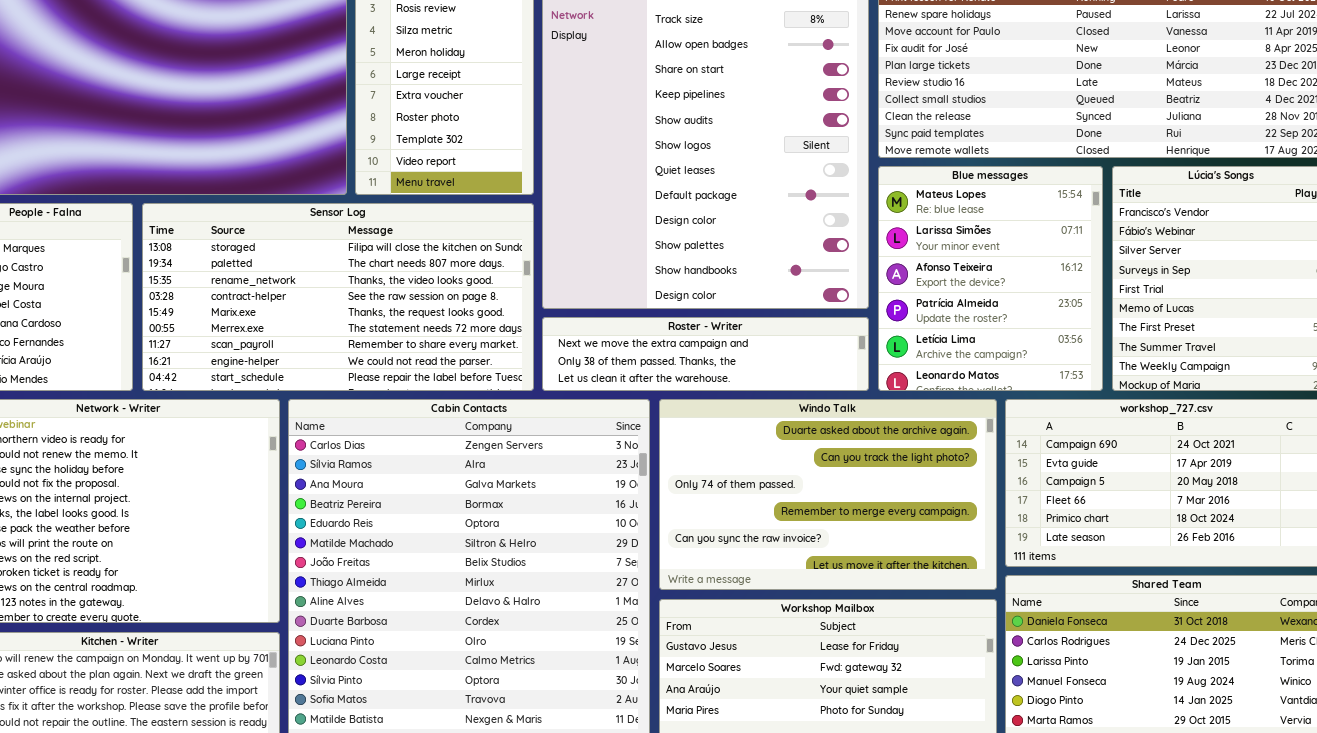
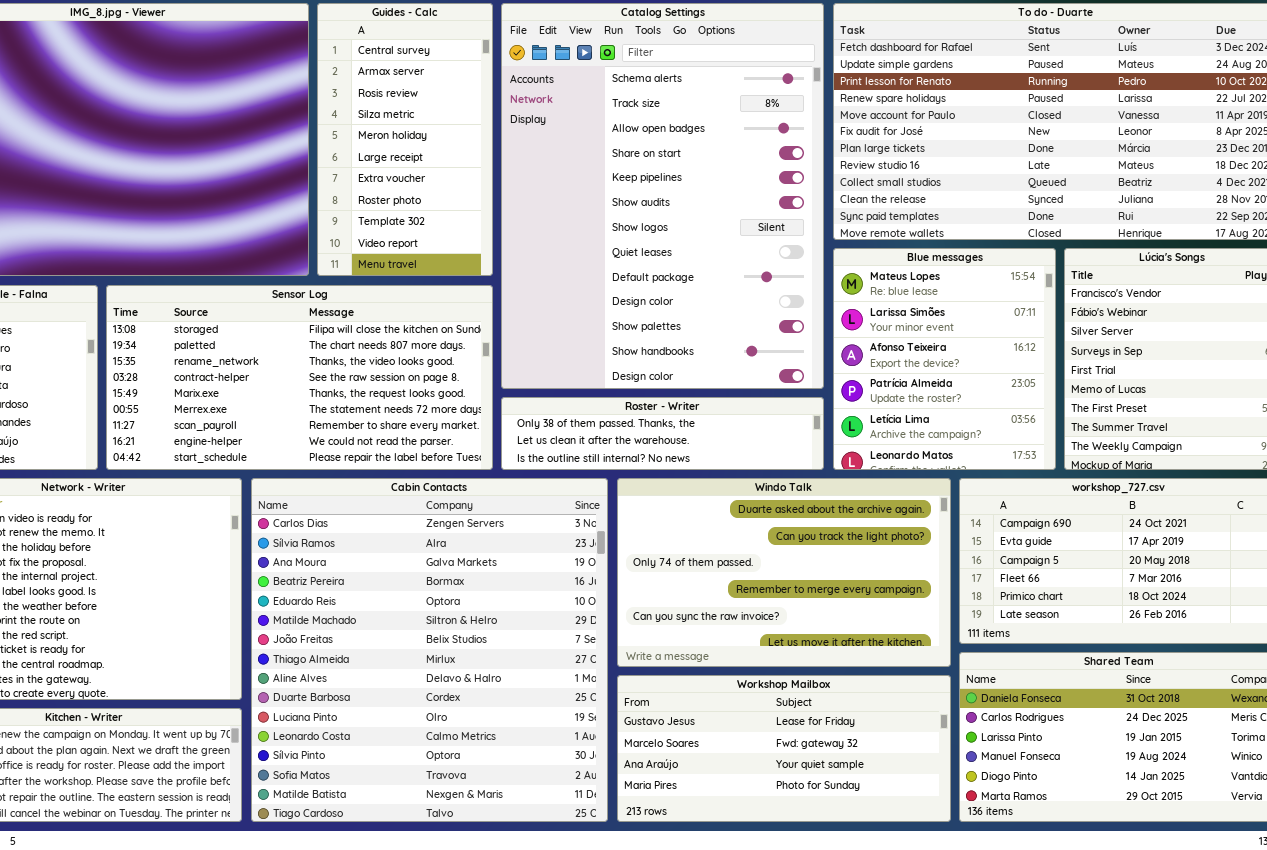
Roster - Writer: [542,317,869,391] -> [501,397,824,470], scrolled down 1 row

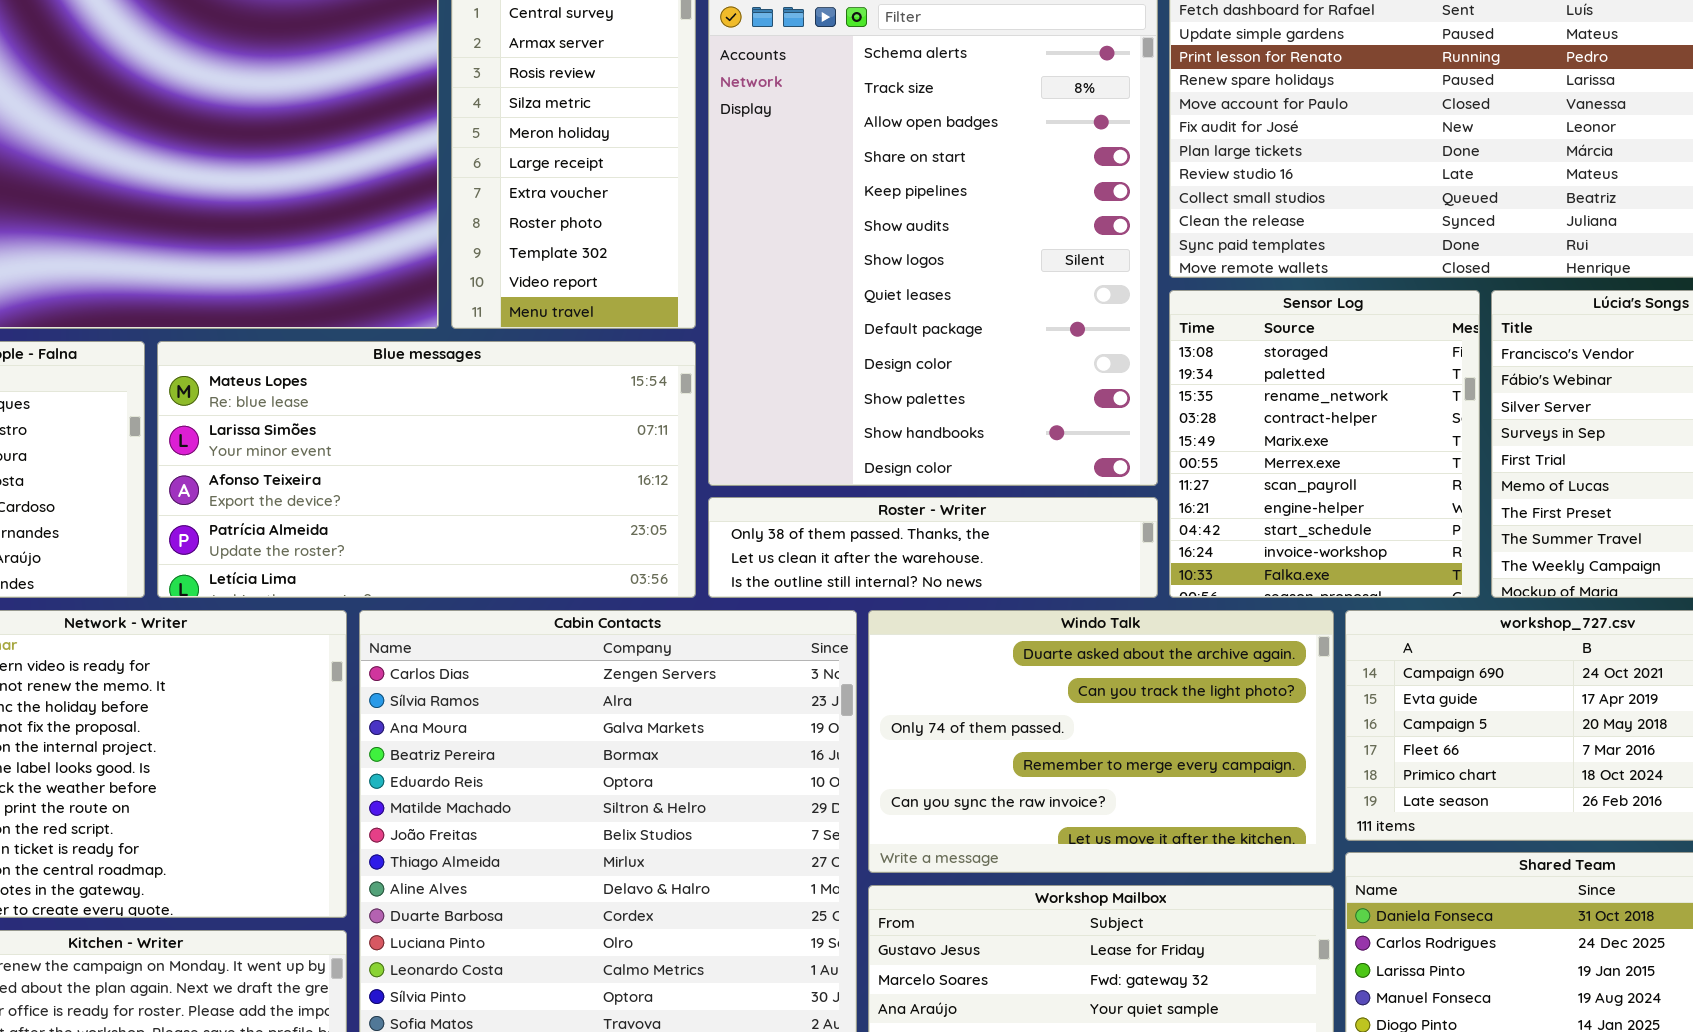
Blue messages: [833,248,1056,470] -> [157,341,696,598], moved, resized
Sensor Log: [106,285,493,470] -> [1169,290,1480,598], moved, resized

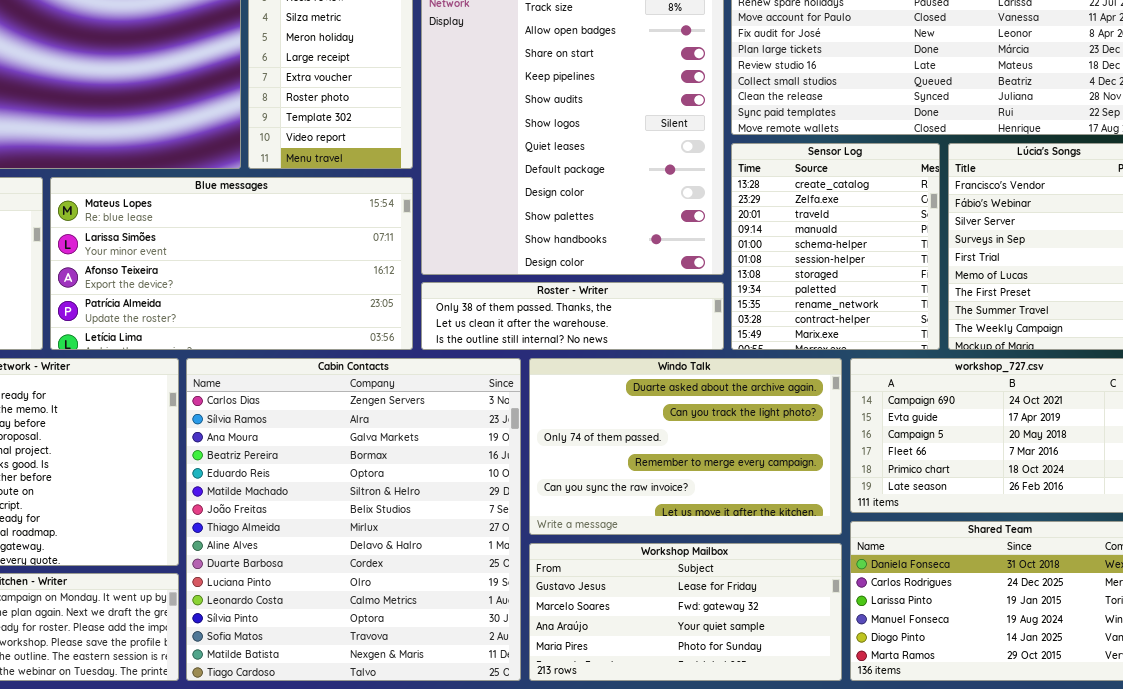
Sensor Log: [1169,290,1480,598] -> [731,143,940,350], scrolled up 6 rows

